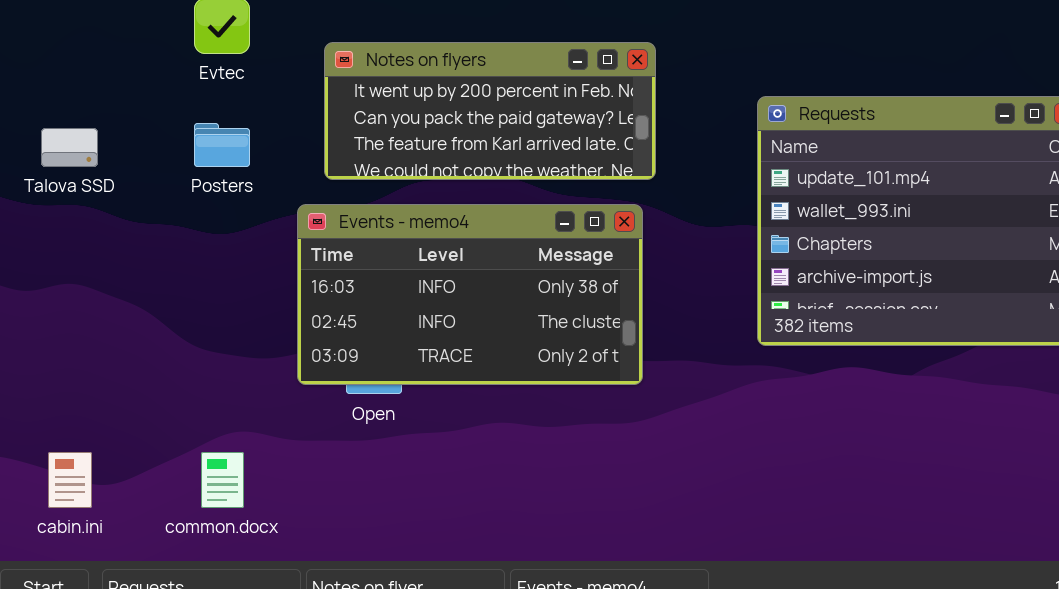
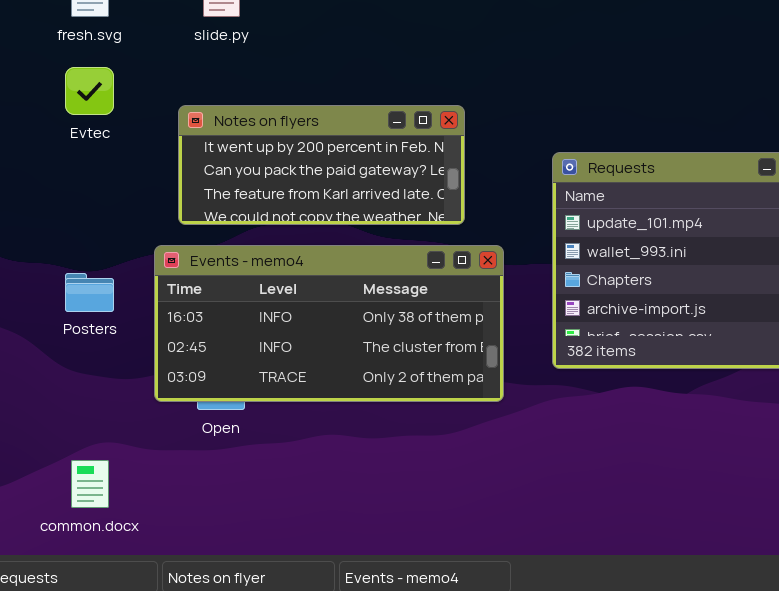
Posters: [194,123,250,167] -> [65,273,114,312], moved
Events - memo4: [297,204,643,385] -> [154,245,504,402], resized

